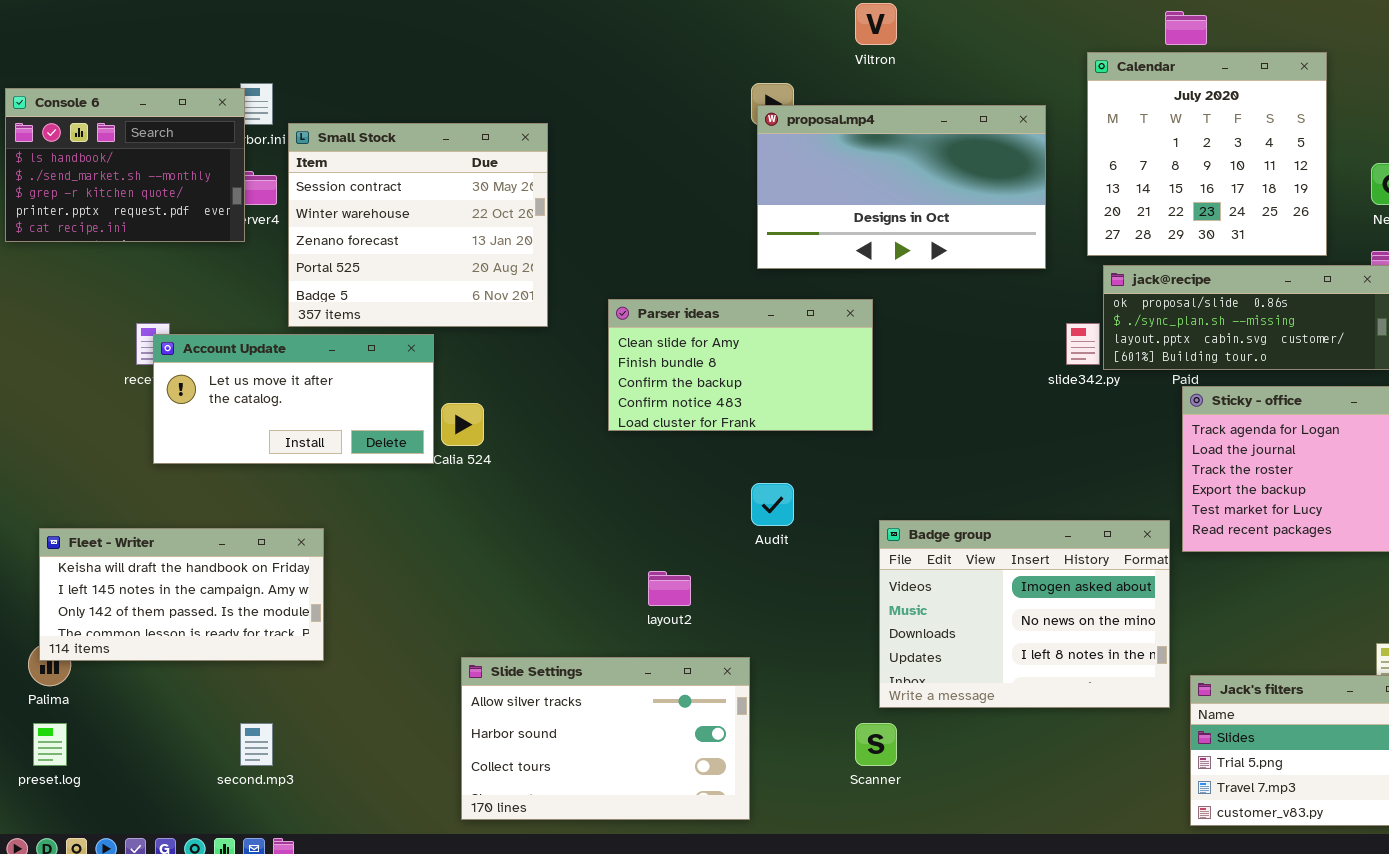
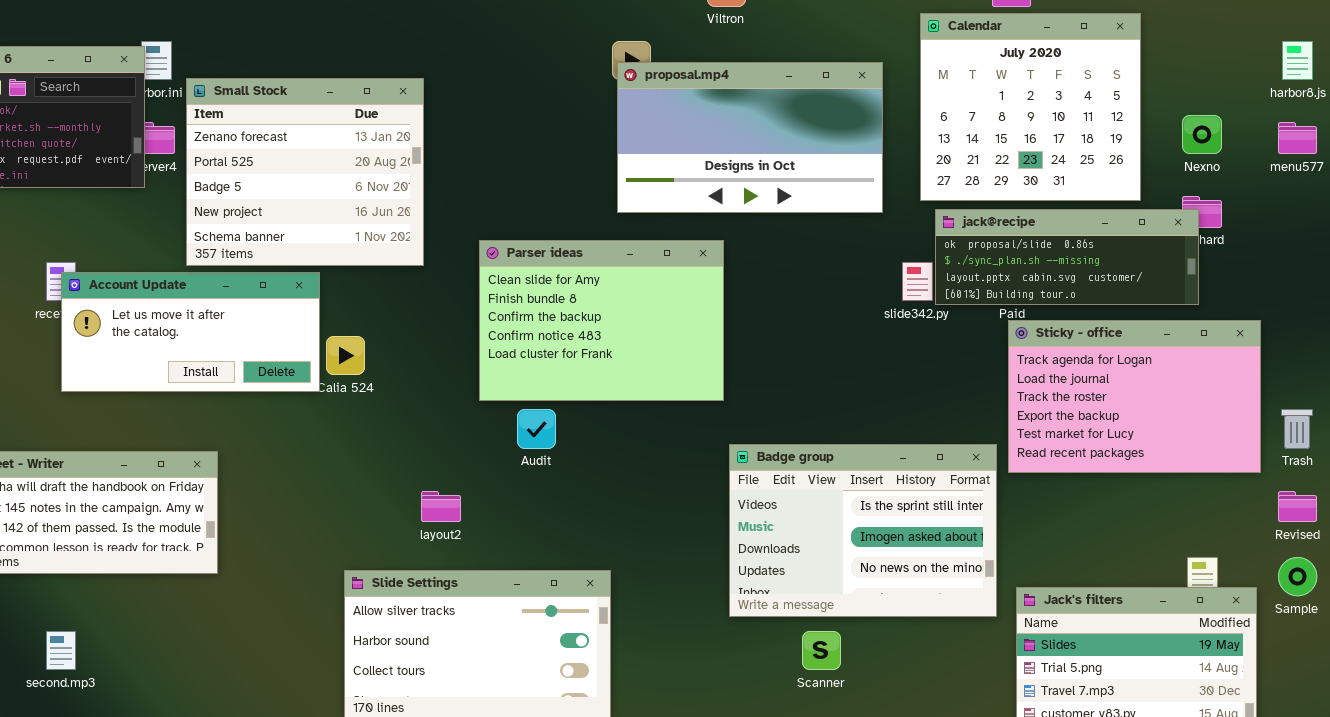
Small Stock: [288,123,548,327] -> [186,78,424,266], scrolled down 2 rows
Parser ideas: [608,299,873,431] -> [479,240,724,401], resized
Audit: [751,483,794,526] -> [517,409,556,449], moved
Badge group: [879,520,1170,708] -> [729,444,997,617], scrolled up 1 row
layout2: [648,571,691,606] -> [421,491,461,522], moved
second.mp3: [240,723,273,766] -> [46,631,76,670], moved
Scanner: [855,723,897,766] -> [802,631,841,670], moved

